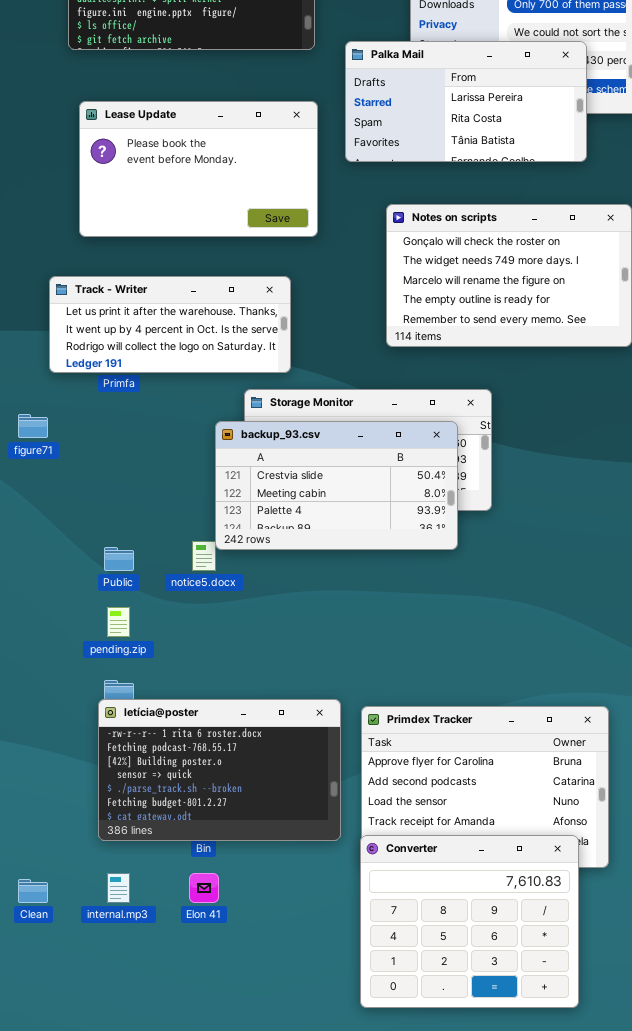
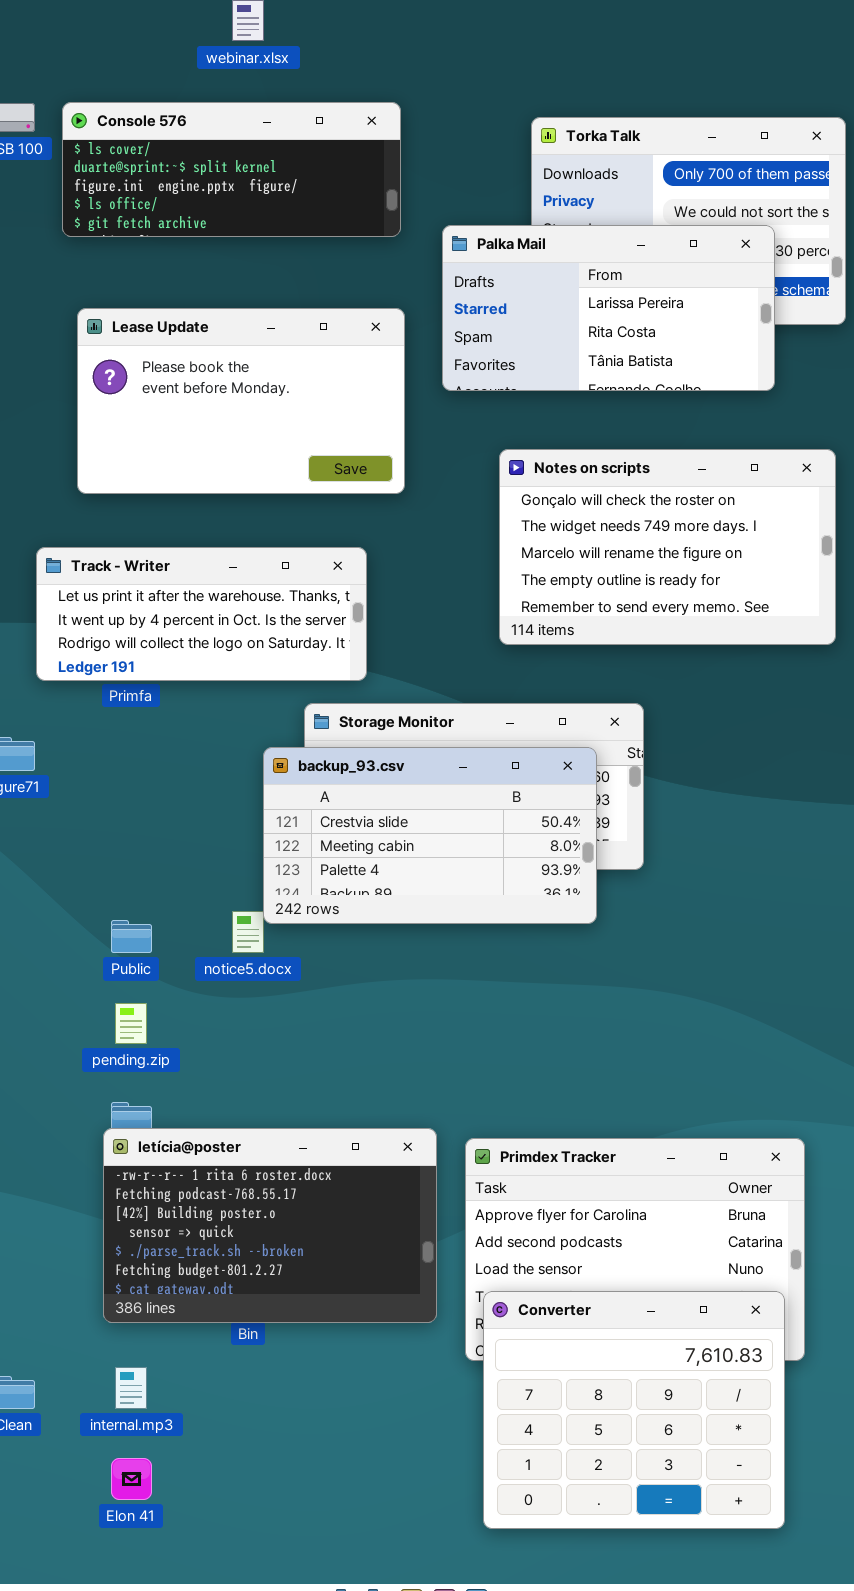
Converter: [360,835,579,1008] -> [483,1291,785,1529], moved
Elon 41: [189,873,219,903] -> [111,1458,152,1500], moved

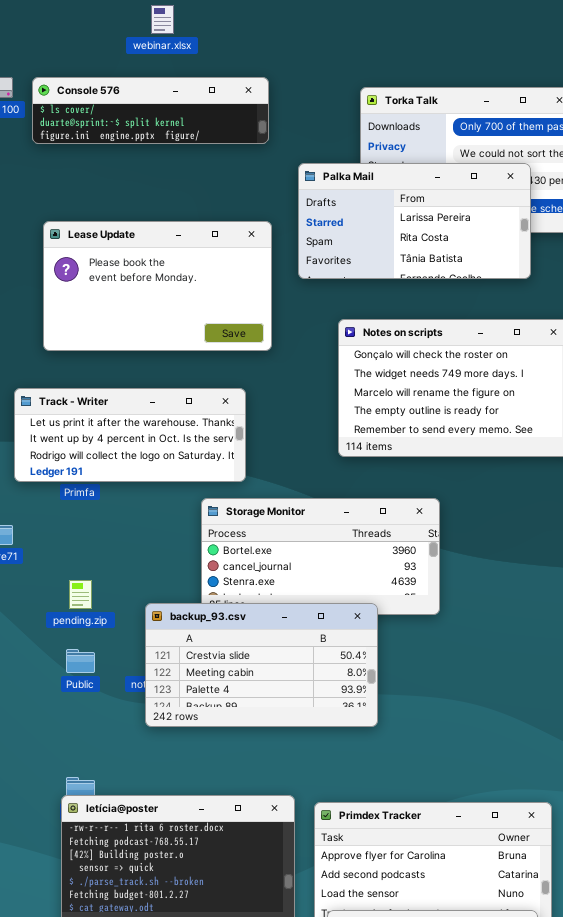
Console 576: [62,102,401,237] -> [32,77,269,144], resized
backup_93.csv: [263,747,597,924] -> [145,603,378,727], moved
pending.zip: [115,1003,147,1044] -> [69,580,92,609], moved

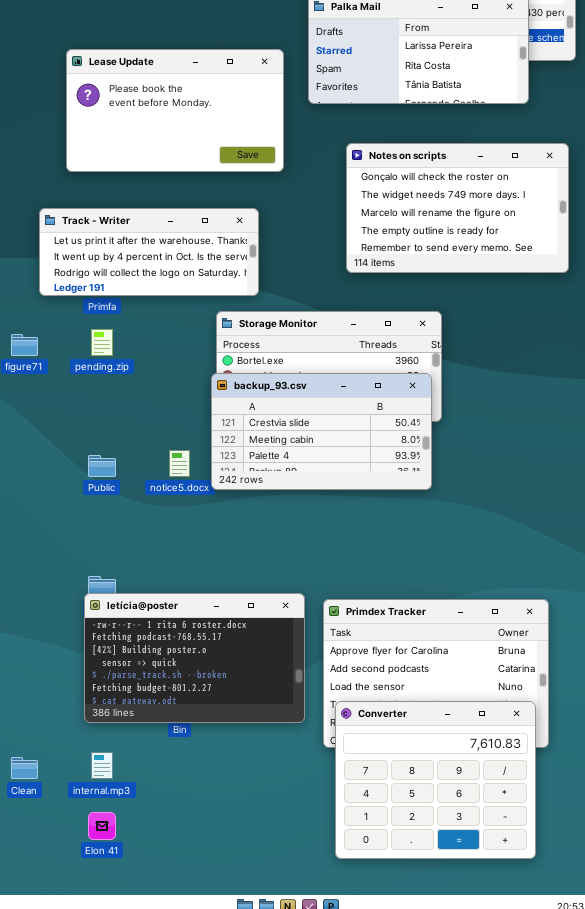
pending.zip: [69,580,92,609] -> [91,329,113,356], moved
backup_93.csv: [145,603,378,727] -> [211,373,432,490], moved

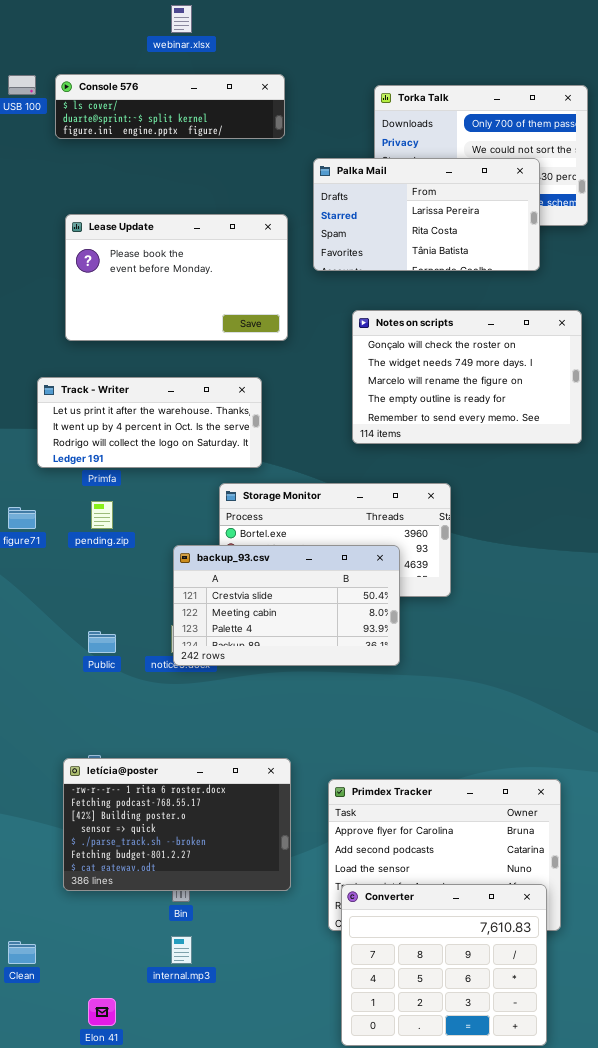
backup_93.csv: [211,373,432,490] -> [173,545,400,666], moved
letícia@poster: [84,593,305,723] -> [63,758,291,891], moved
internal.mp3: [91,752,113,779] -> [171,936,192,964], moved

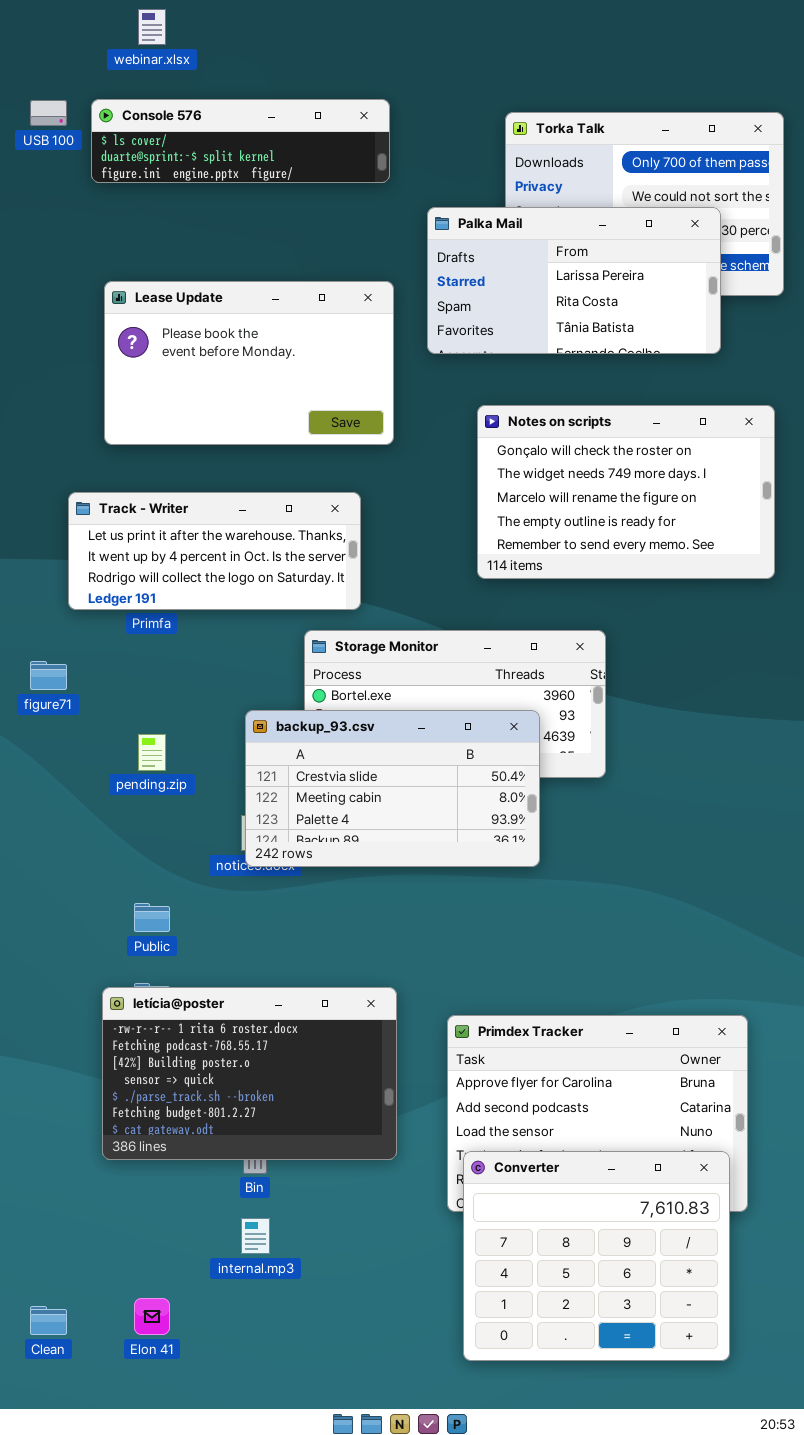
webinar.xlsx: [171,5,192,33] -> [138,9,166,45], moved
pending.zip: [91,501,113,529] -> [138,734,166,771], moved
Public: [88,631,116,653] -> [134,903,170,932], moved
Clean: [8,941,36,964] -> [30,1306,67,1335], moved

